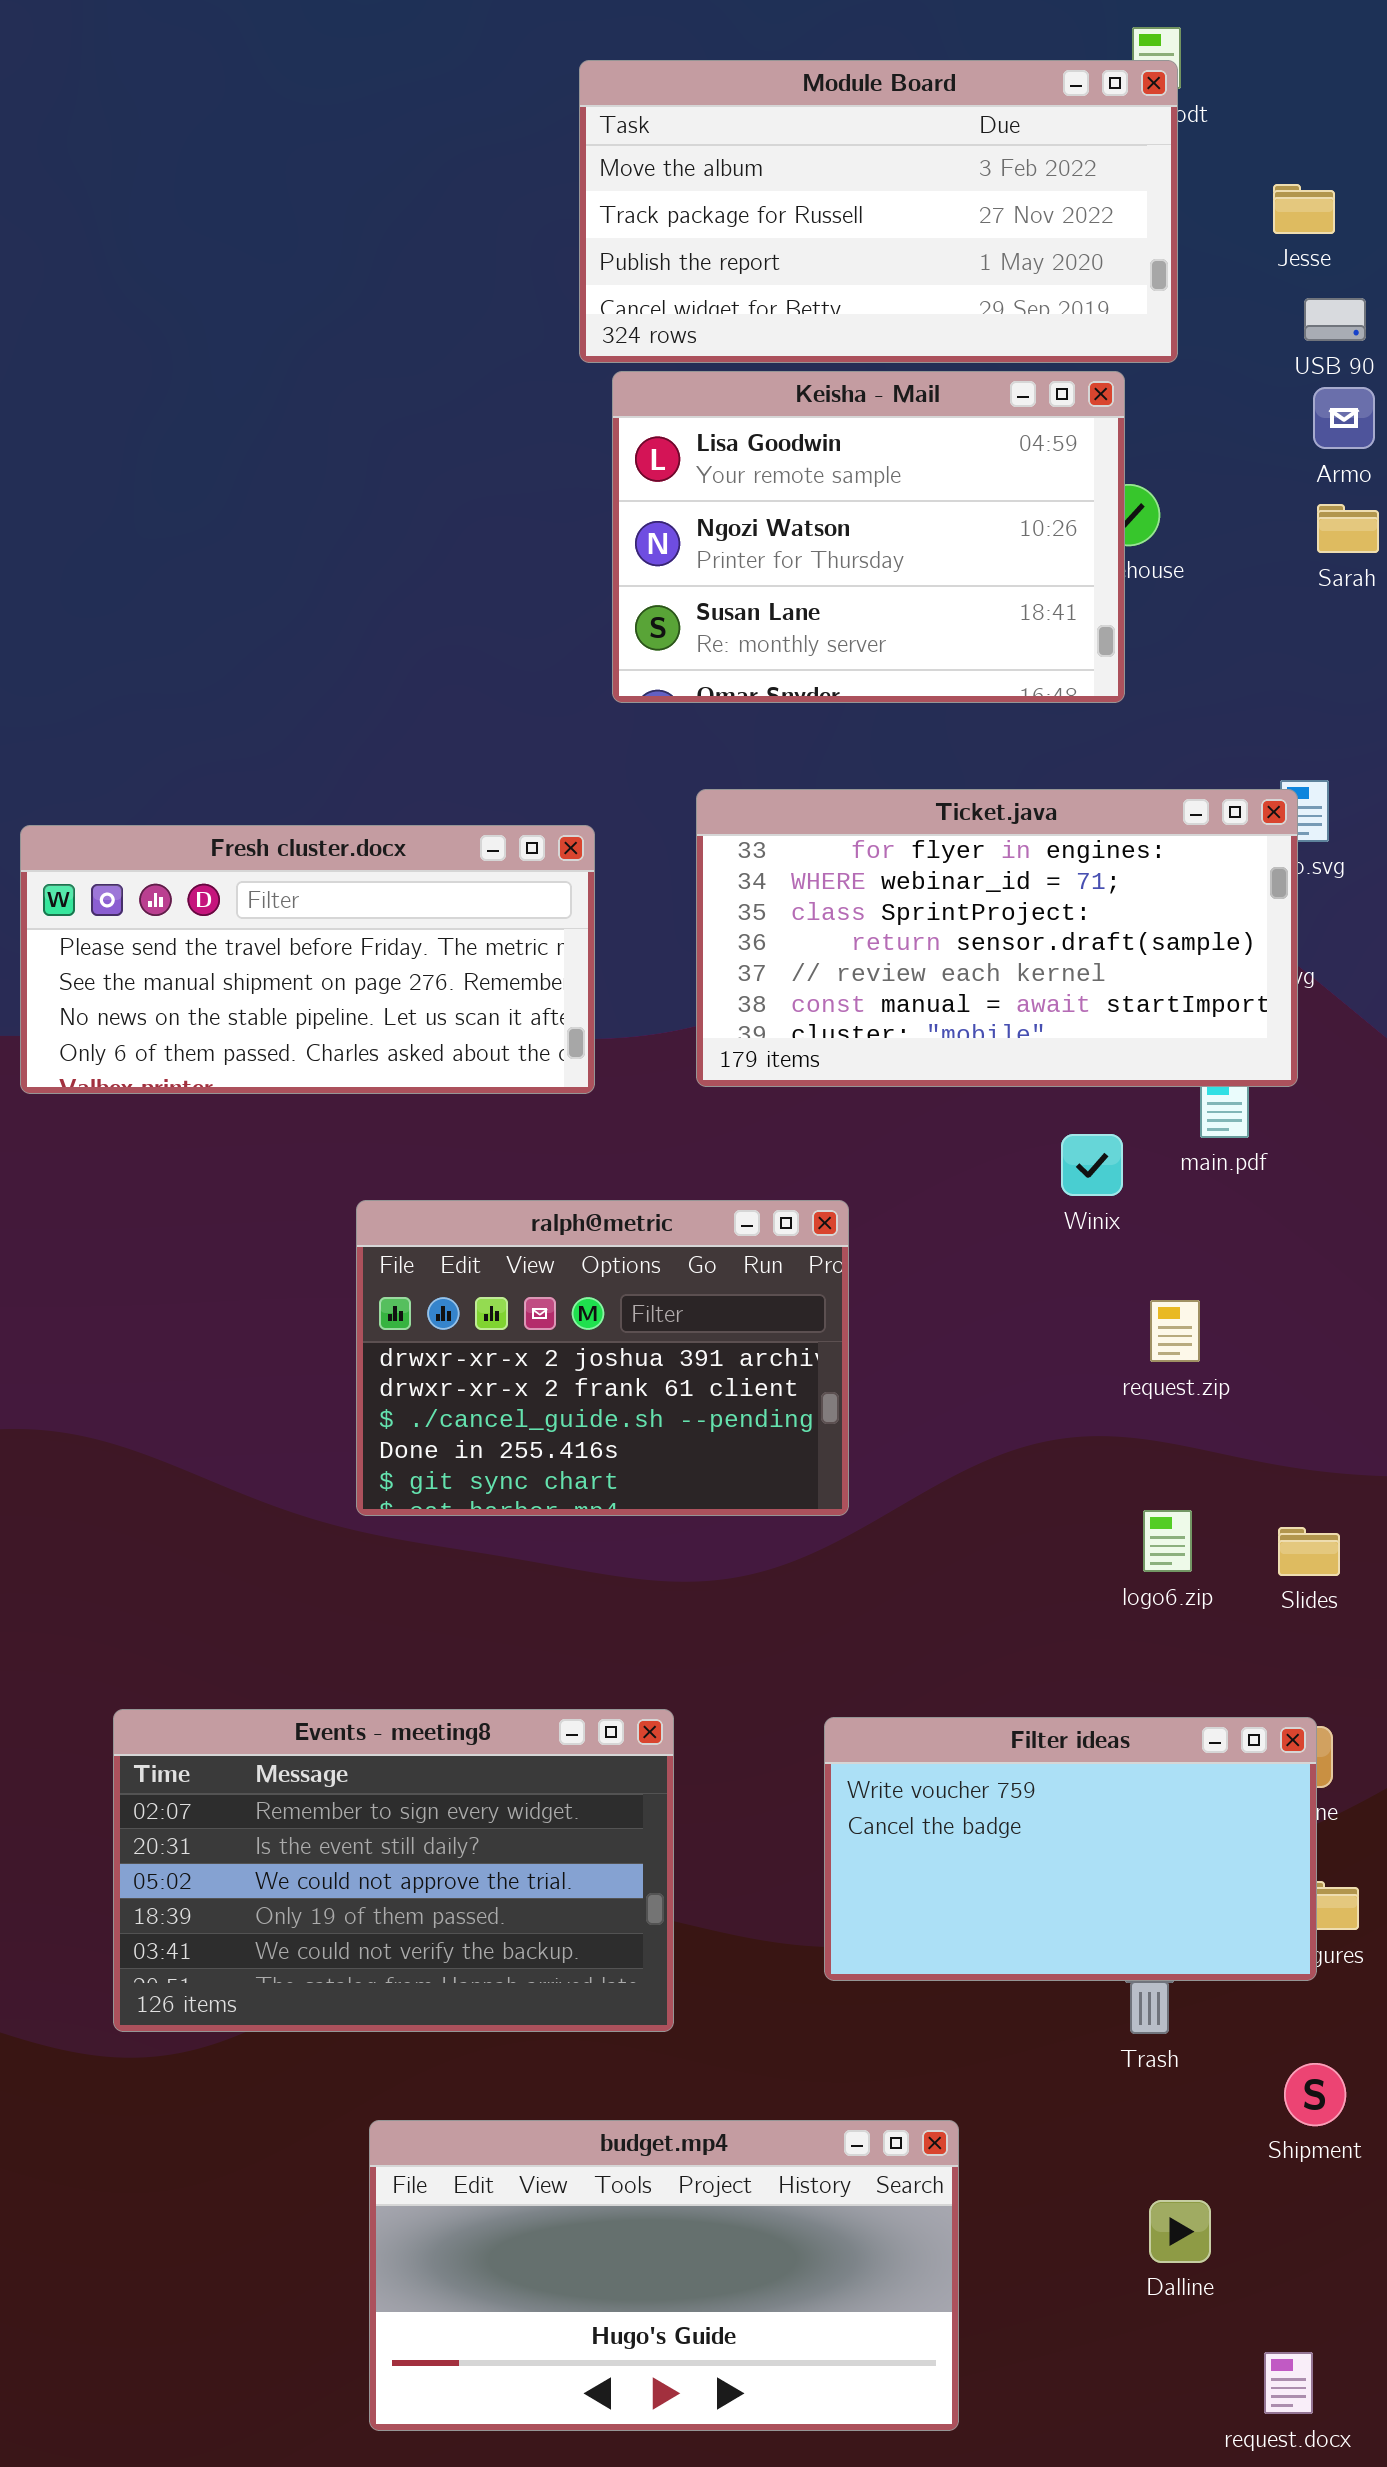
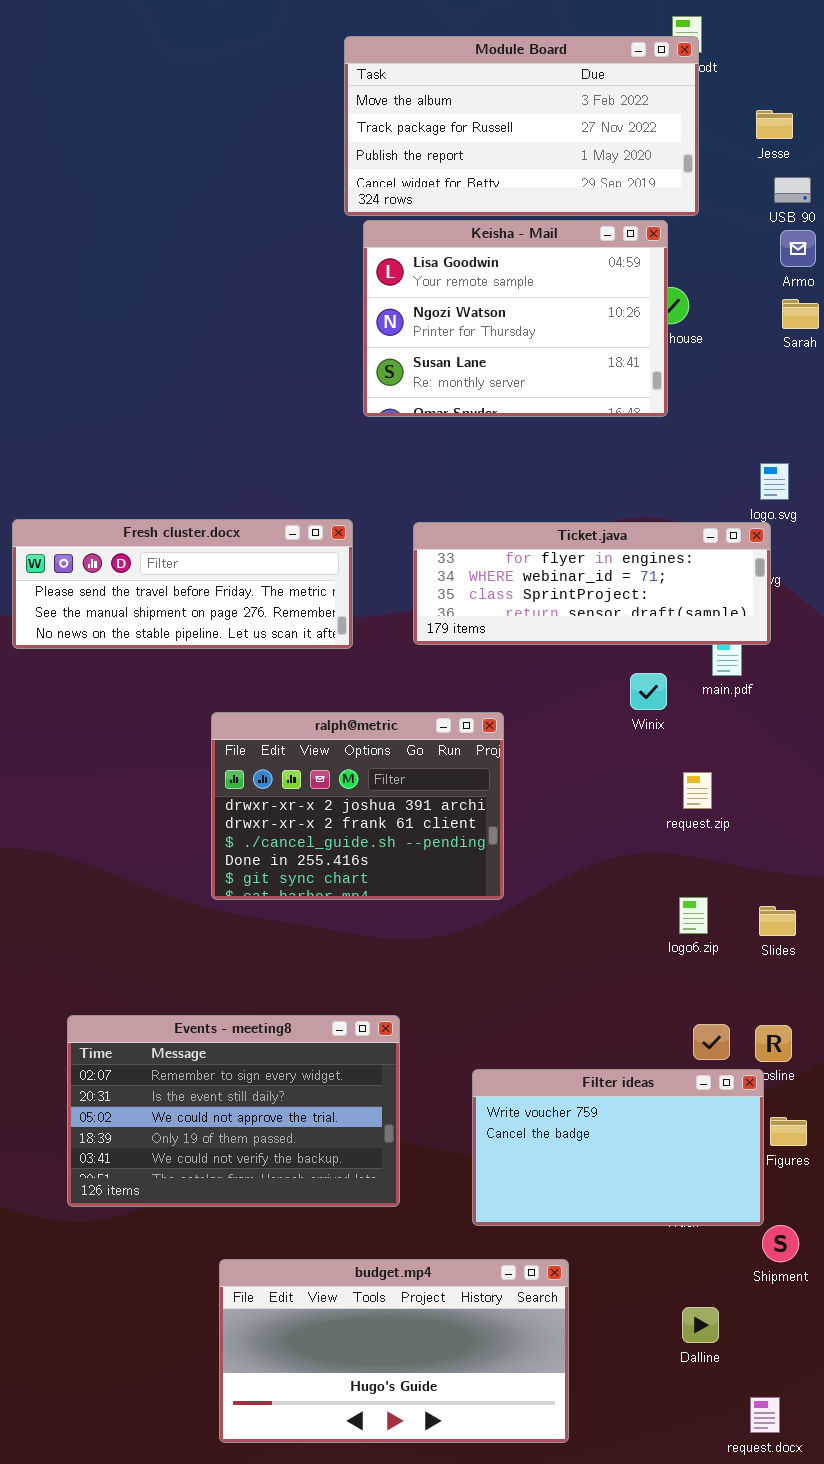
Ticket.java: [696,789,1298,1087] -> [413,522,771,645], resized
Fresh cluster.docx: [20,825,595,1094] -> [12,519,353,649], resized
Filter ideas: [824,1717,1317,1981] -> [472,1069,764,1226], moved

